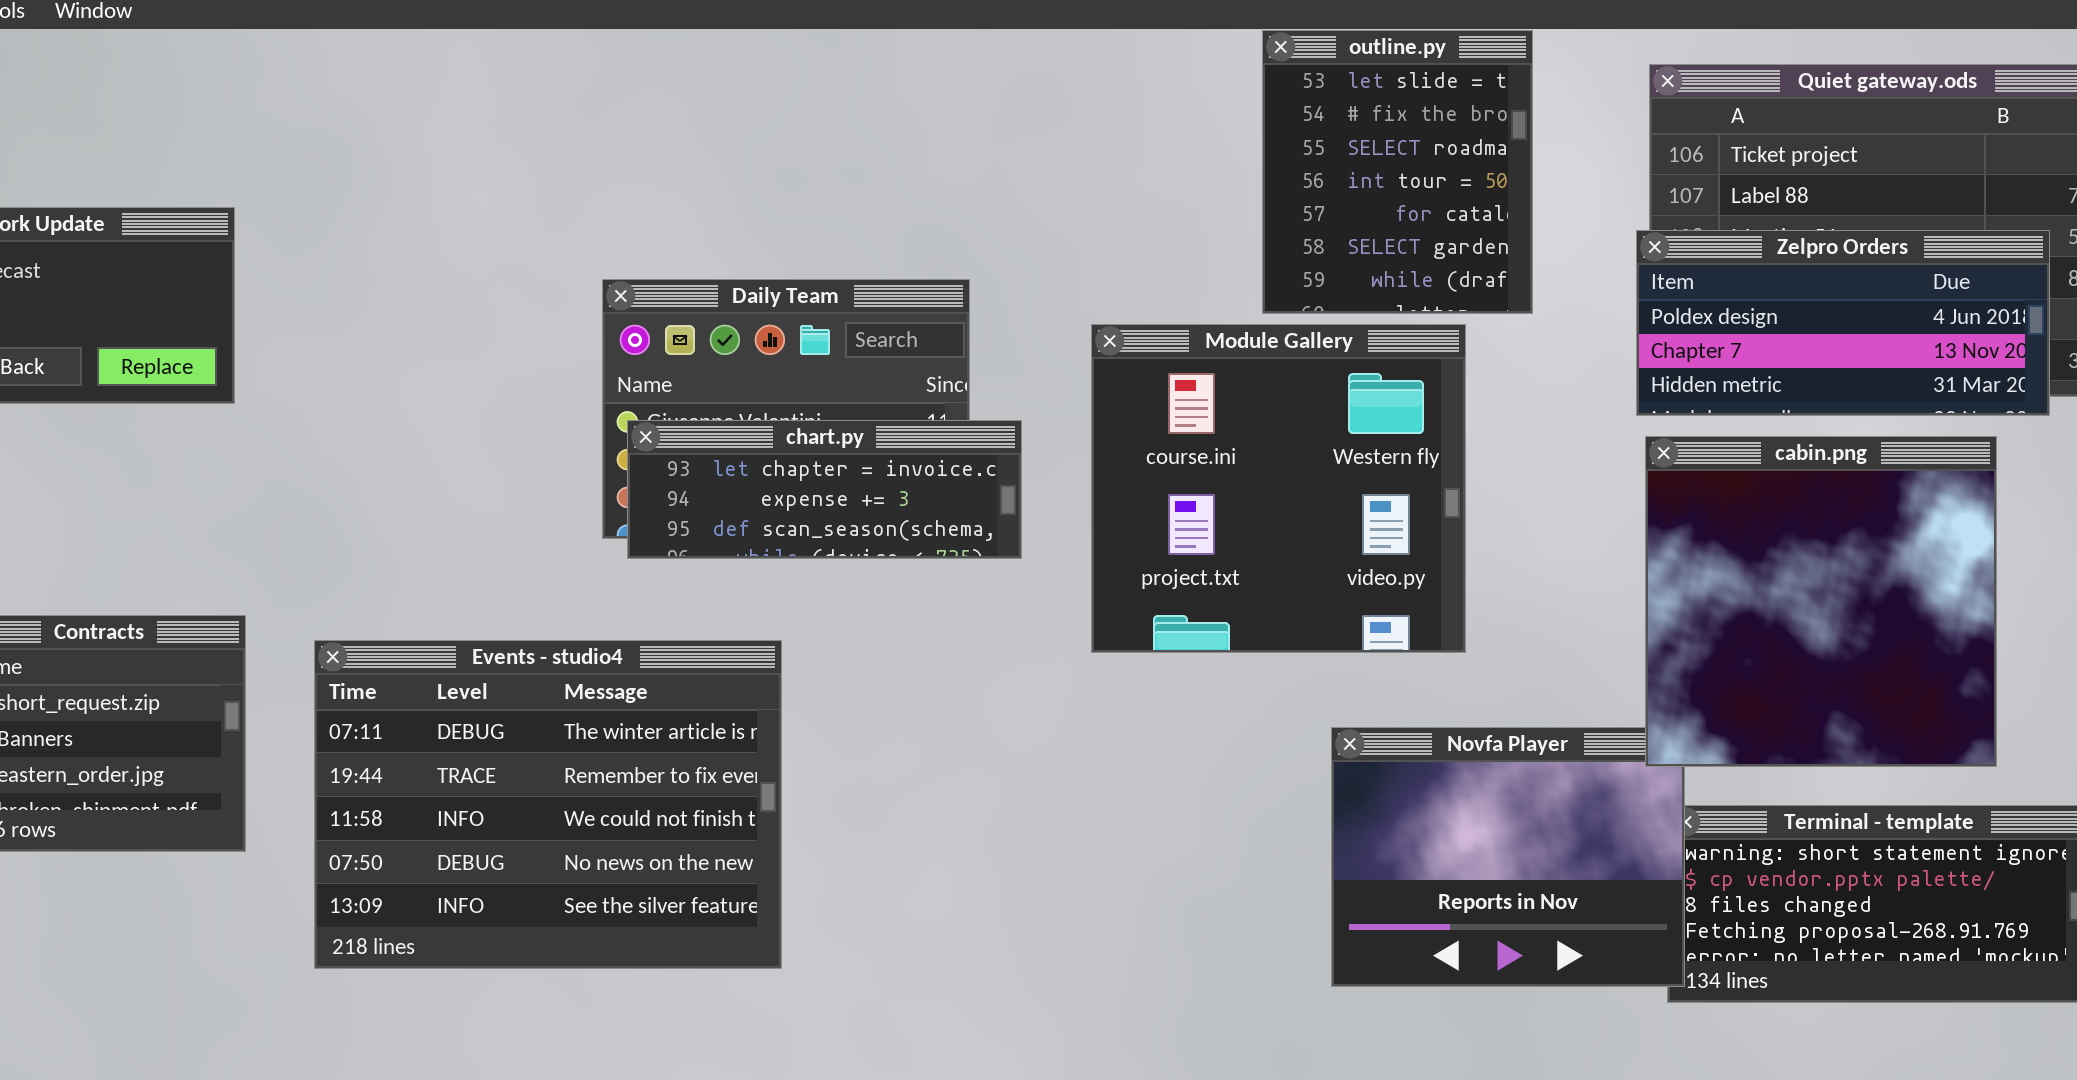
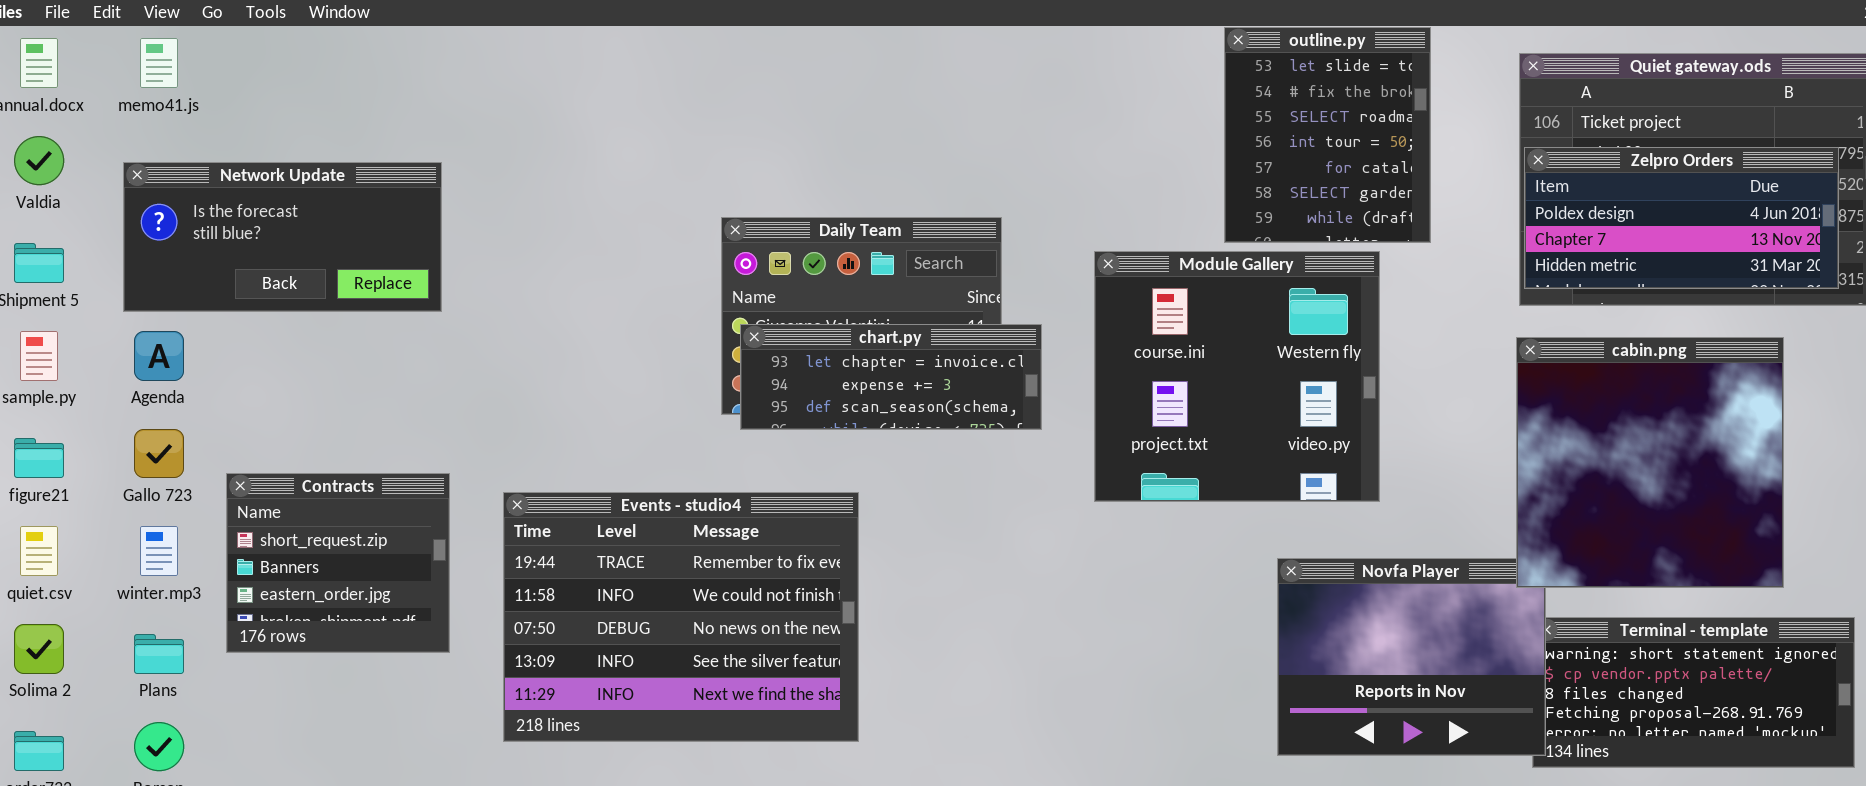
Zelpro Orders: [1636,230,2050,416] -> [1524,147,1839,289], moved
Events - studio4: [314,640,782,969] -> [503,492,859,742], scrolled down 1 row

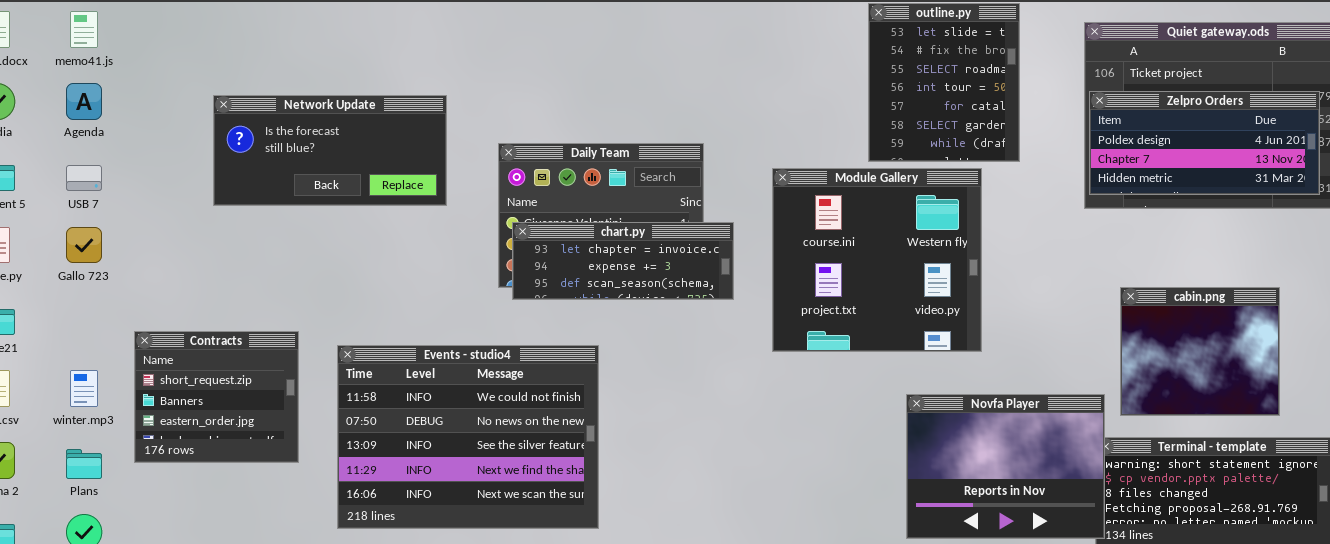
Network Update: [123,162,442,312] -> [213,95,447,206], moved
Agenda: [134,331,184,381] -> [66,83,102,120], moved
cabin.png: [1516,337,1784,588] -> [1120,287,1280,416], resized
Gallo 723: [134,429,184,478] -> [66,227,102,263], moved
Events - studio4: [503,492,859,742] -> [337,345,599,529], scrolled down 1 row

